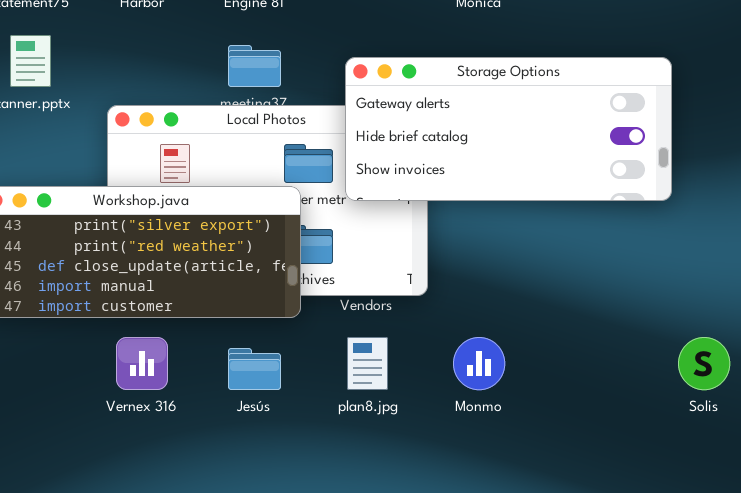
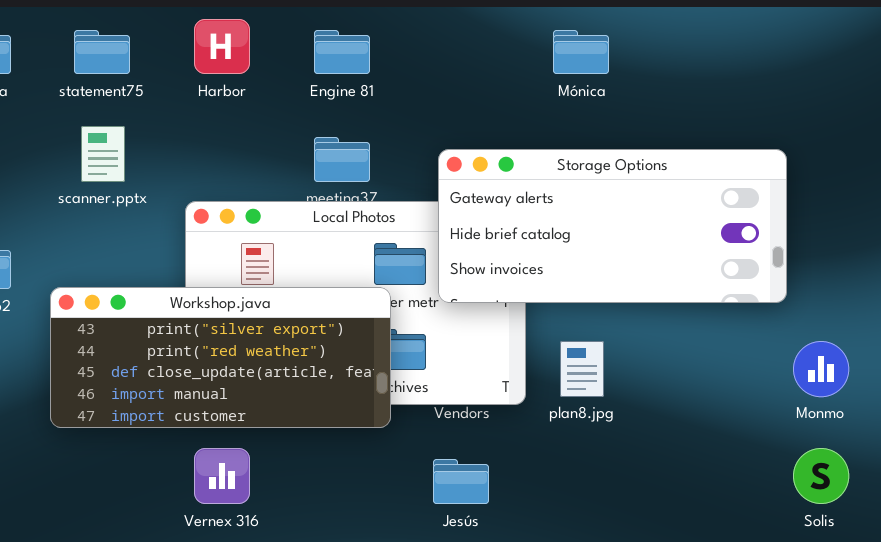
plan8.jpg: [347,337,388,390] -> [560,341,604,397], moved
Monmo: [453,337,505,390] -> [793,341,849,397], moved
Jesús: [228,348,281,390] -> [433,459,489,504], moved

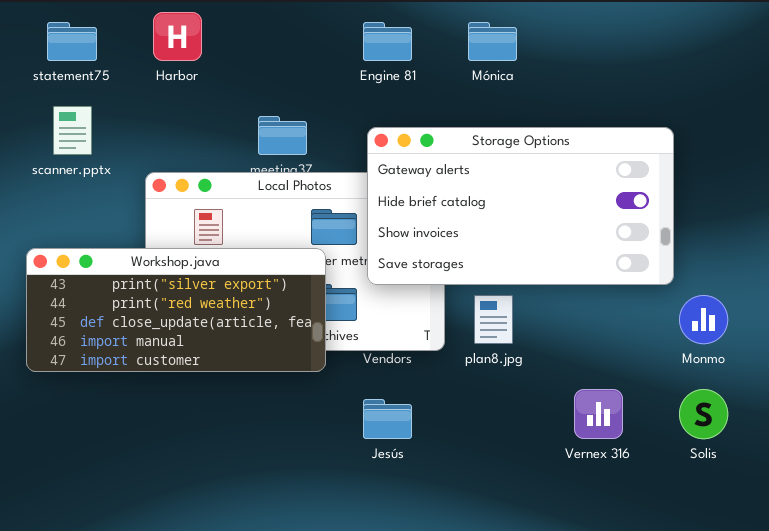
Engine 81: [314,30,370,74] -> [363,22,412,61], moved
Storage Options: [438,149,787,303] -> [367,127,674,285], resized
Vernex 316: [194,448,250,504] -> [574,389,623,439], moved

